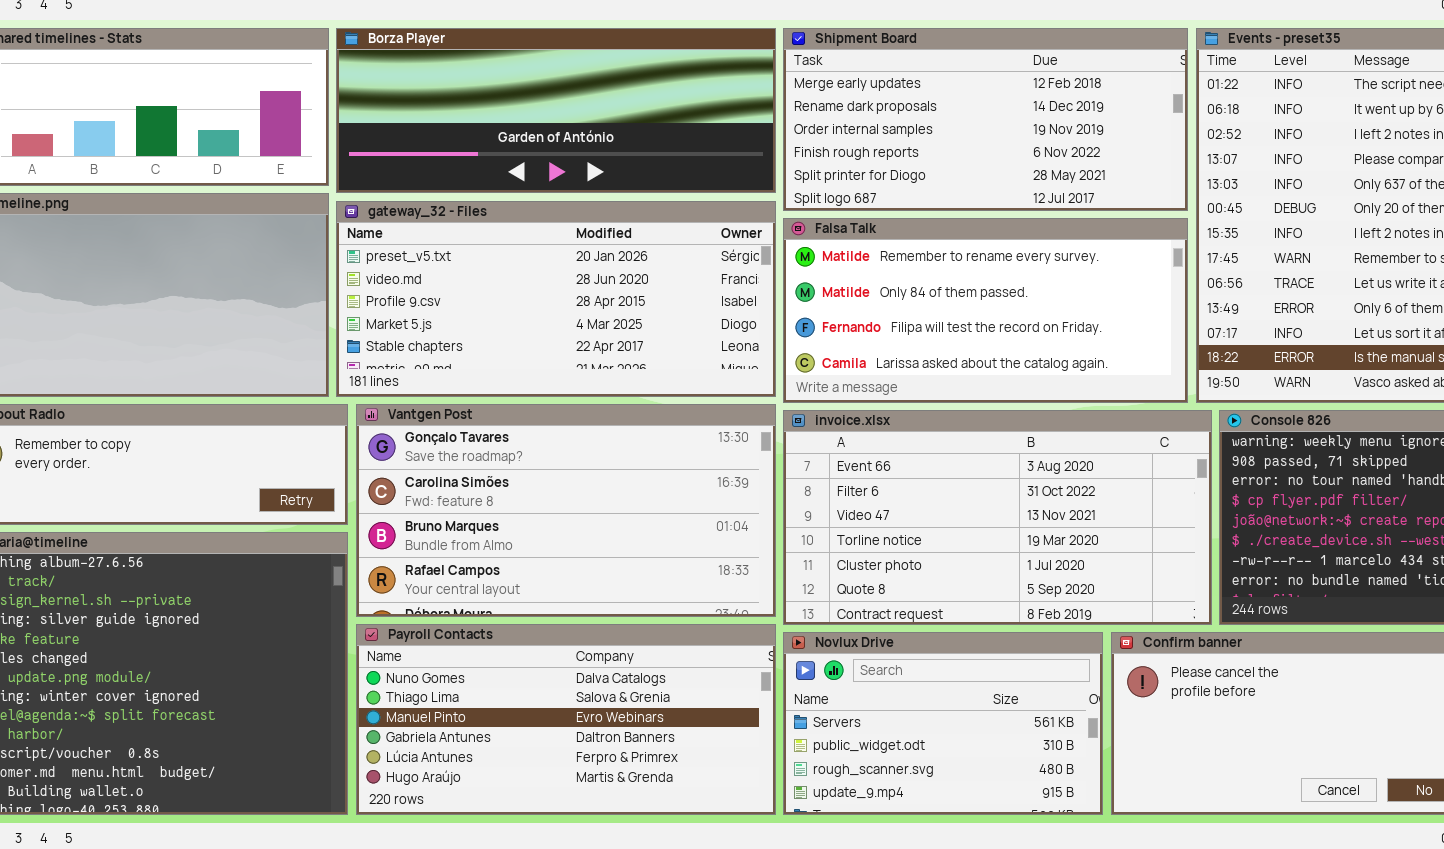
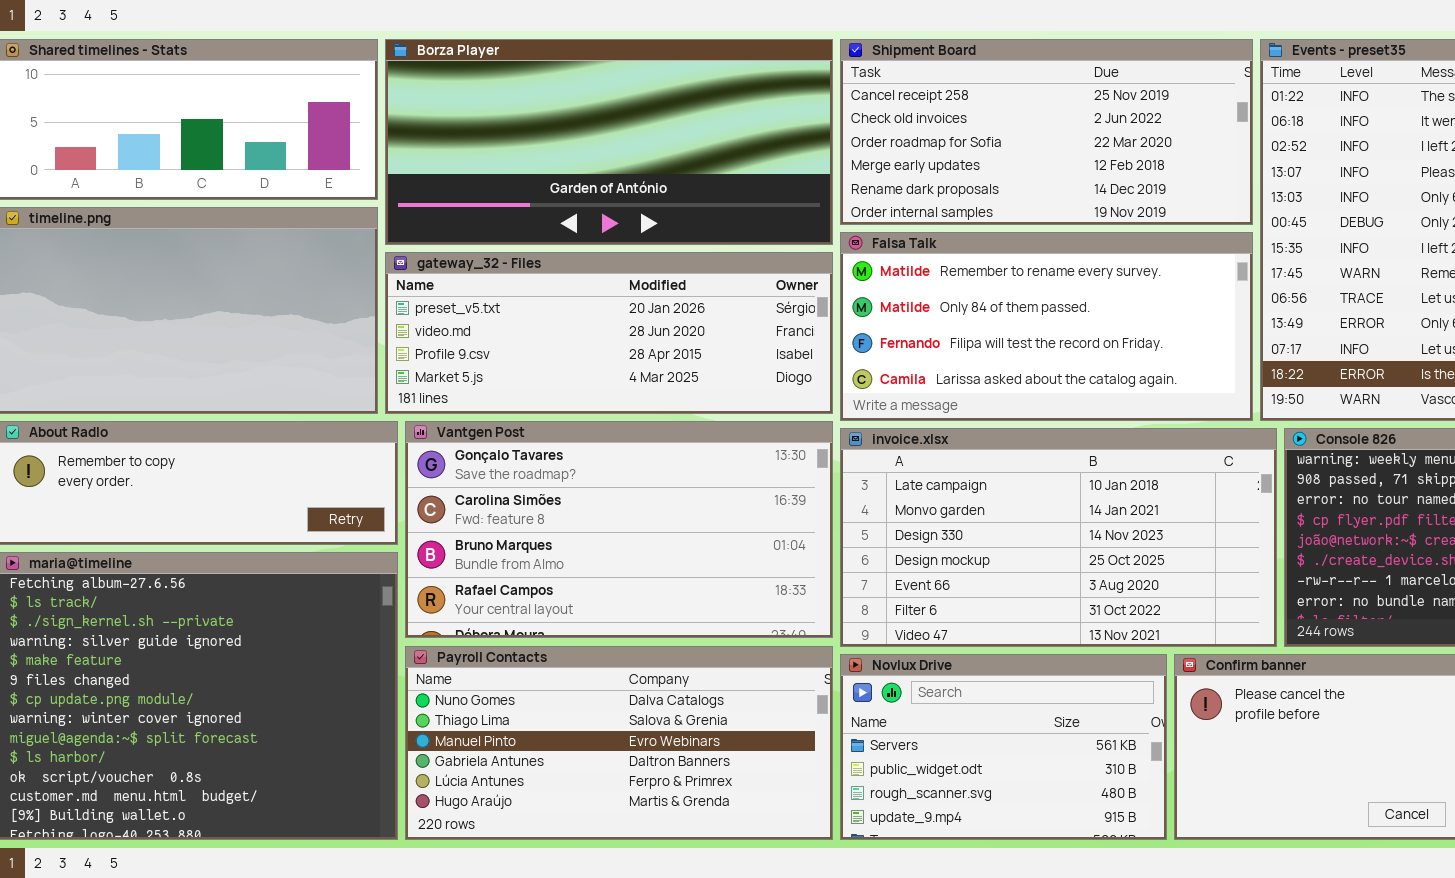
Borza Player: [336,28,776,193] -> [385,39,833,245], resized
Shipment Board: [783,28,1188,211] -> [840,39,1253,225], scrolled up 3 rows
gateway_32 - Files: [336,201,776,397] -> [385,252,833,414], resized
invoice.xlsx: [783,410,1212,625] -> [840,428,1277,647], scrolled up 4 rows

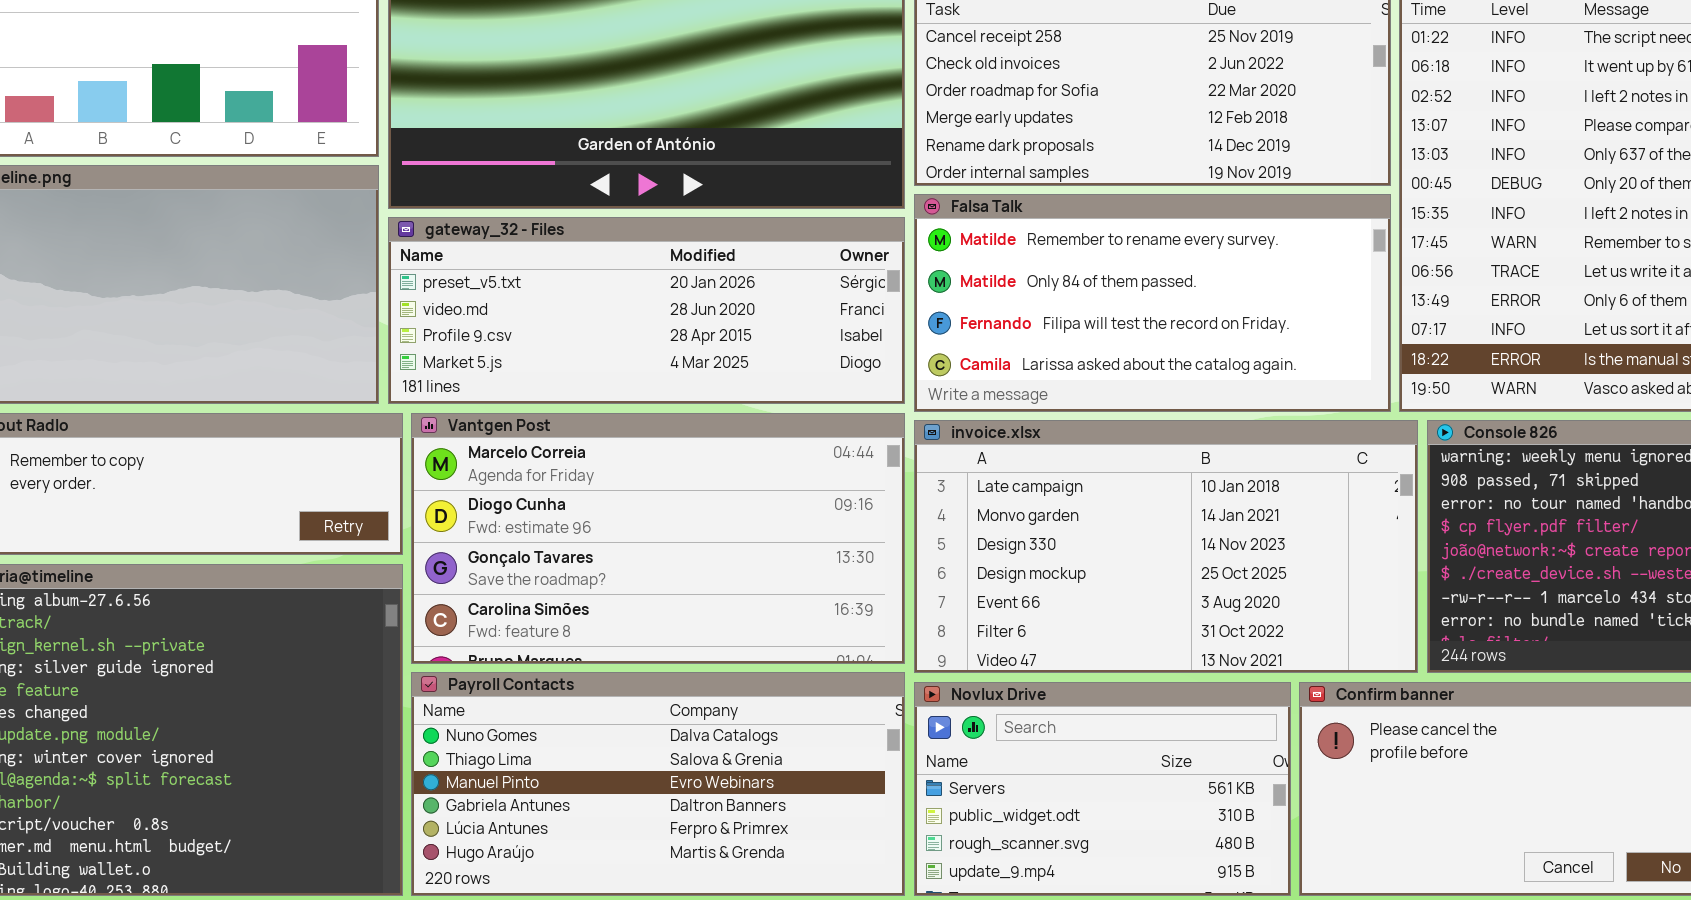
Vantgen Post: [405,421,833,638] -> [411,413,905,664], scrolled up 2 rows

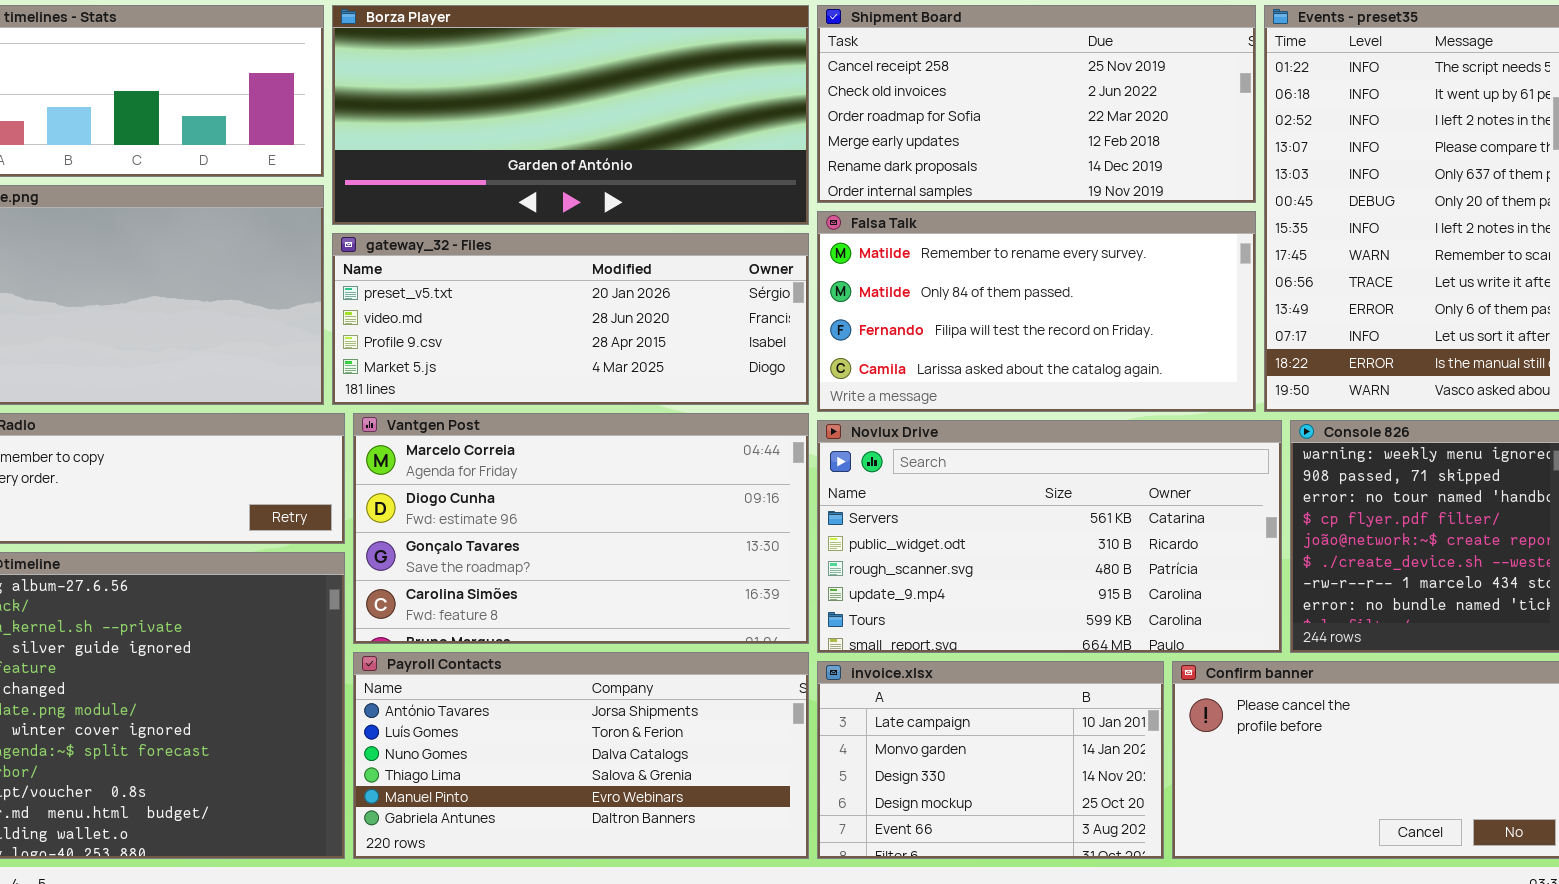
invoice.xlsx: [914,420,1418,673] -> [817,661,1164,859], moved, resized
Payroll Contacts: [411,672,905,896] -> [353,652,809,859], scrolled up 2 rows
Novlux Drive: [914,682,1291,896] -> [817,420,1282,653], moved, resized

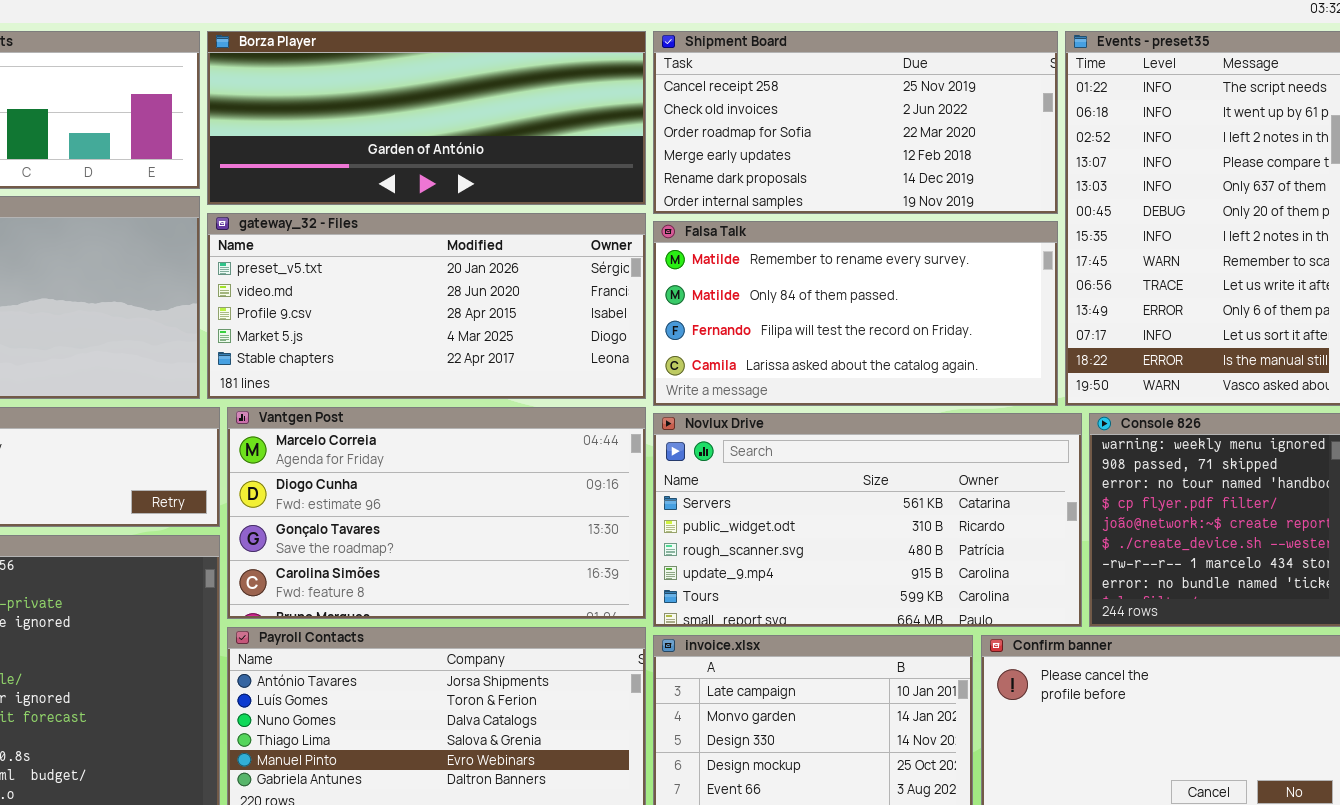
Borza Player: [332,5,809,225] -> [207,31,646,205], resized
gateway_32 - Files: [332,233,809,405] -> [207,213,646,399], resized

